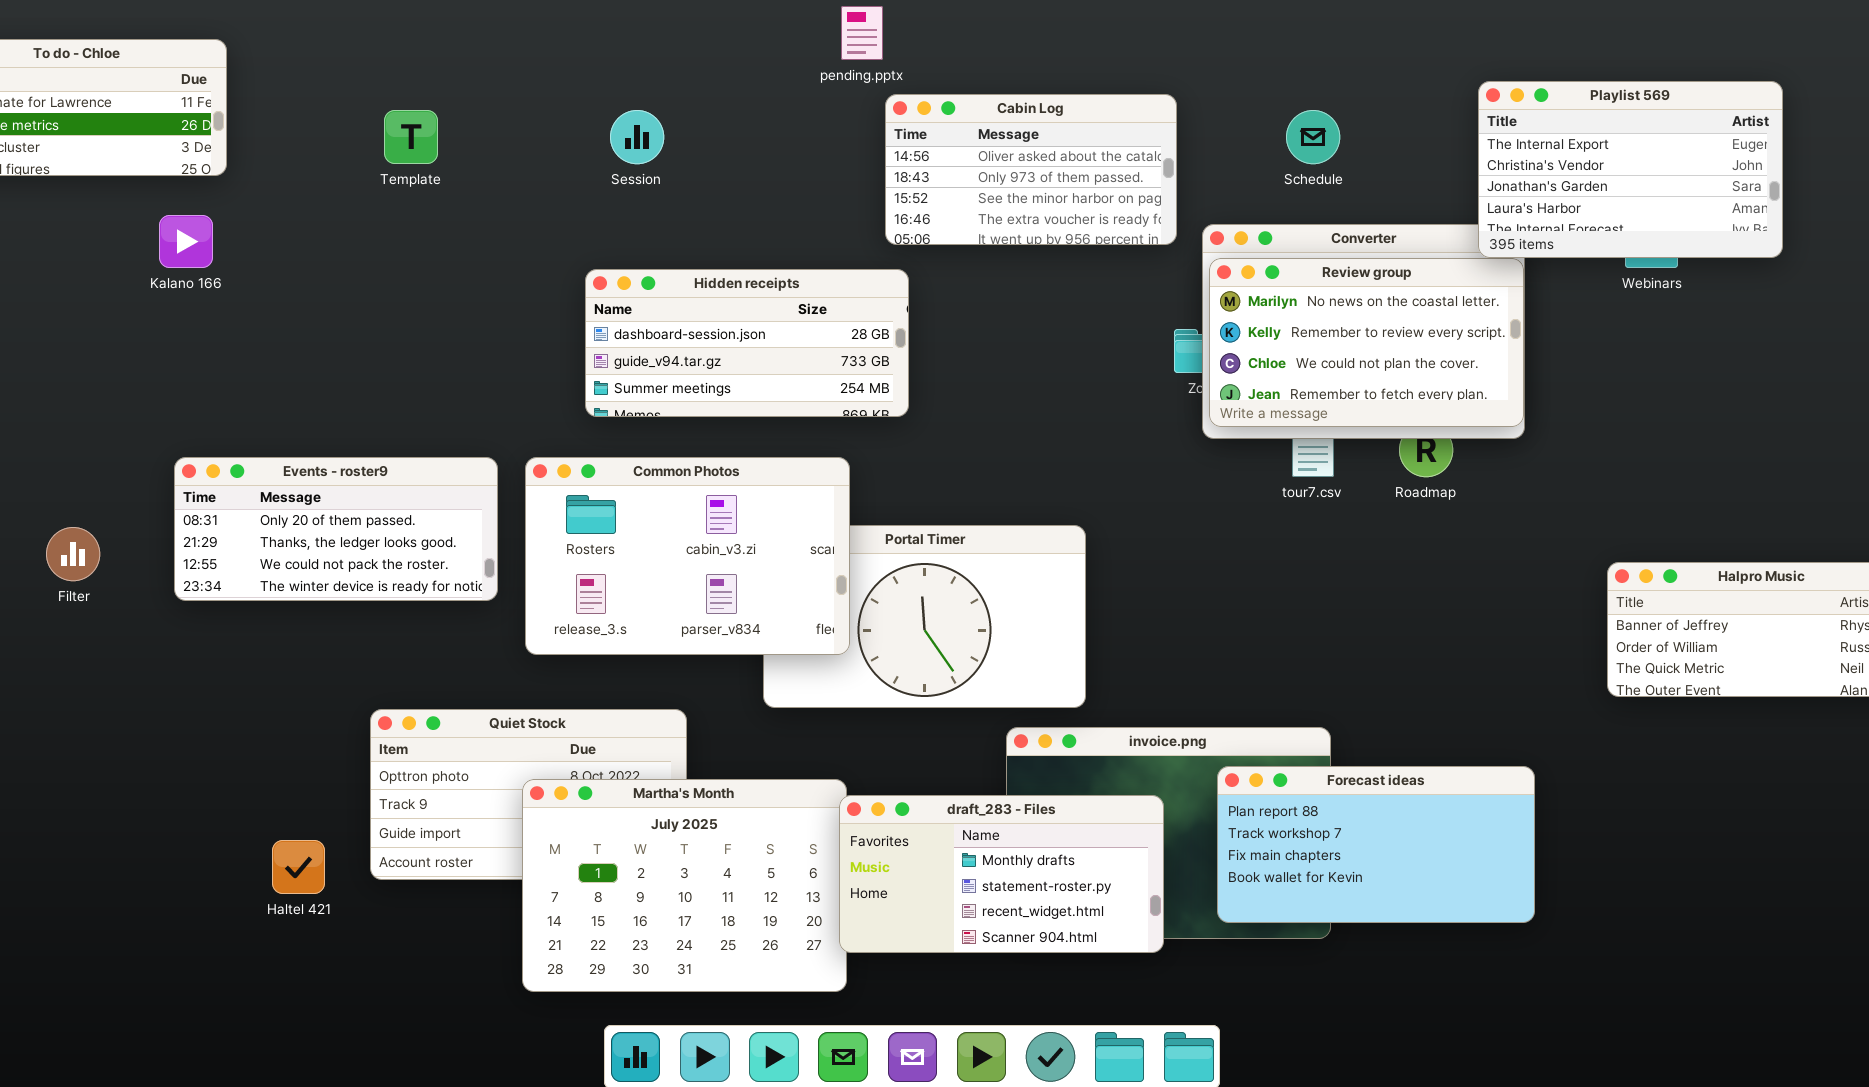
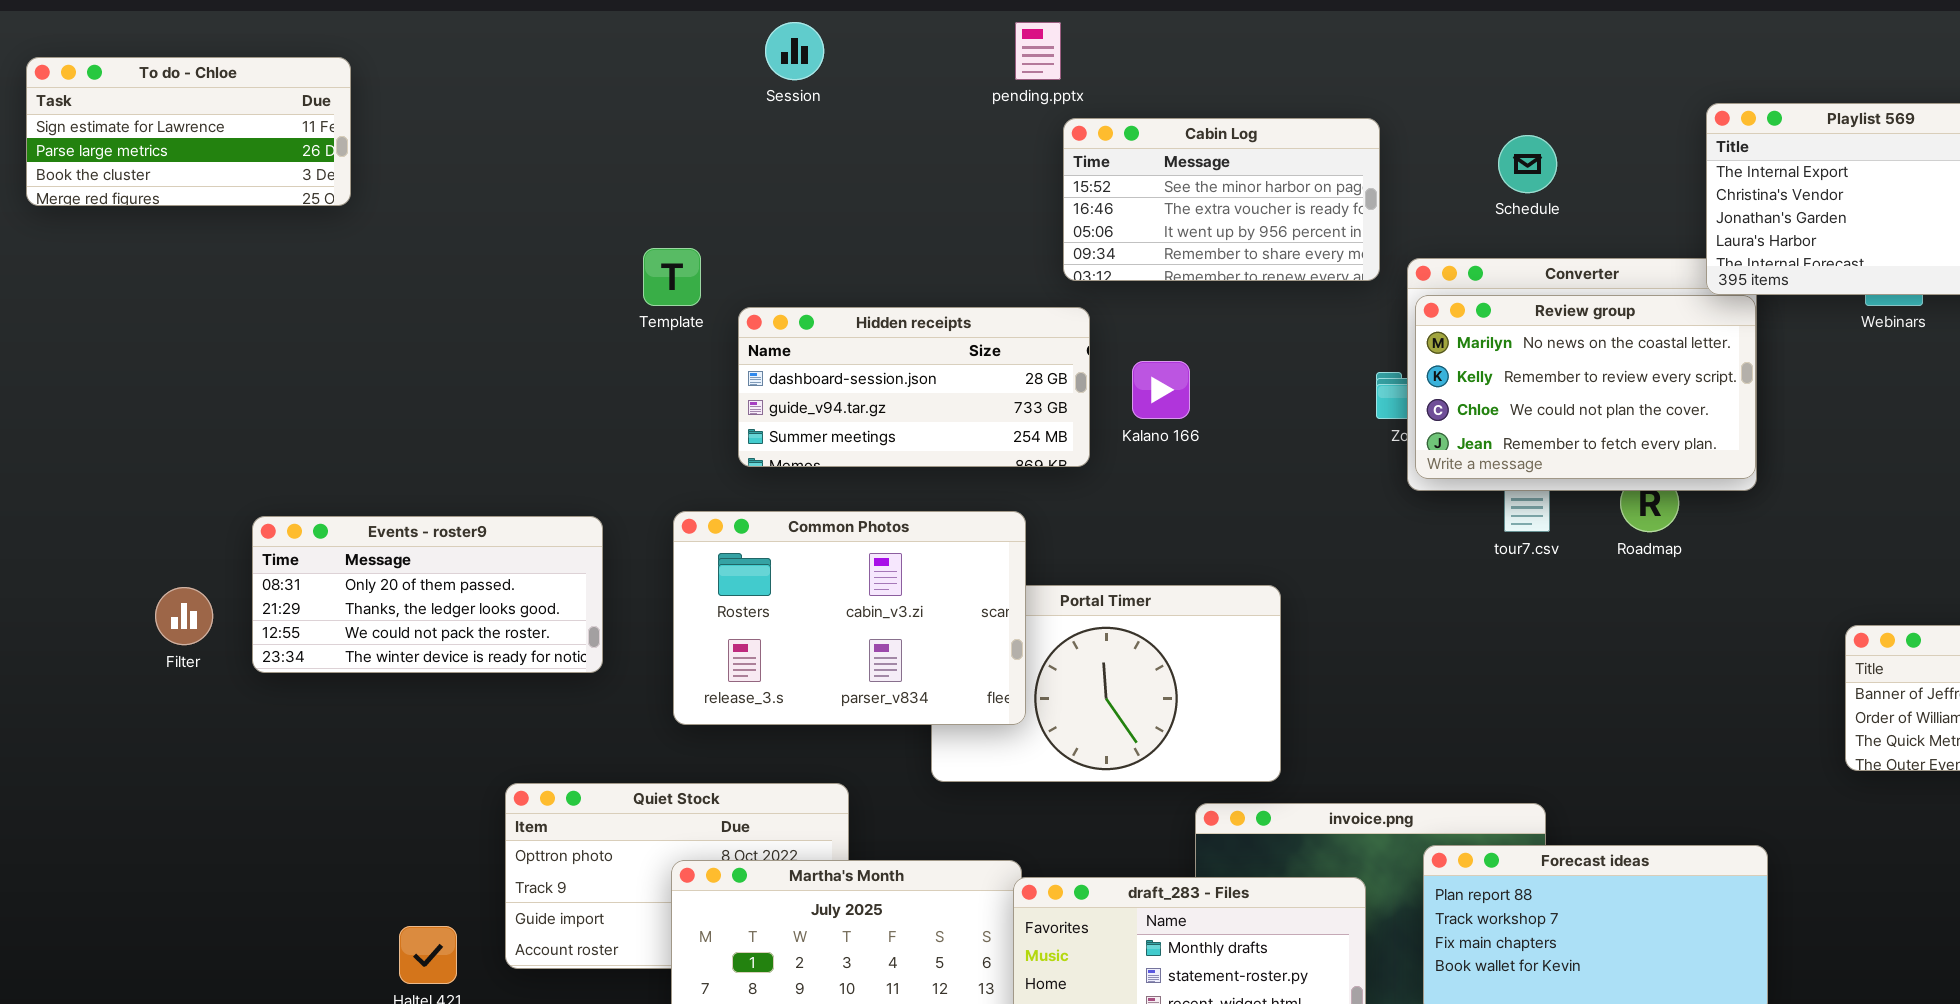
Cabin Log: [885,94,1177,245] -> [1063,118,1380,281], scrolled down 2 rows
Template: [384,110,438,164] -> [643,248,701,306], moved
Session: [610,110,664,164] -> [765,22,824,80], moved
Kalano 166: [159,215,213,268] -> [1132,361,1190,419], moved
Events - roster9: [174,457,498,601] -> [252,516,603,673], moved

